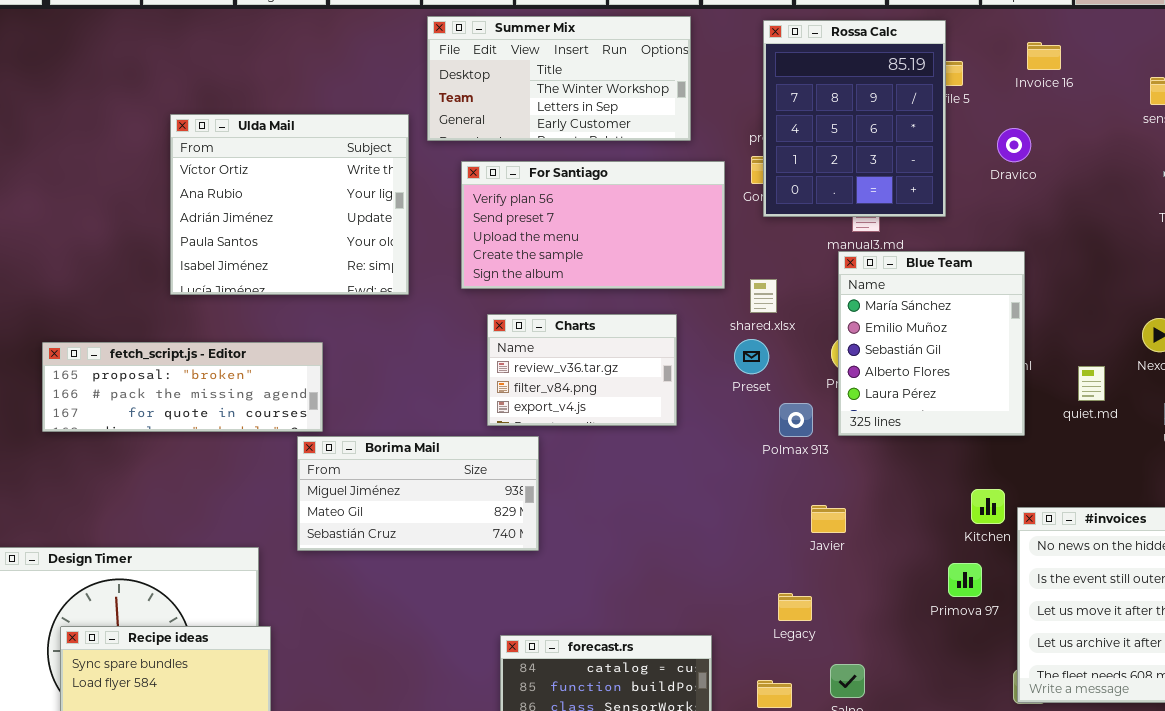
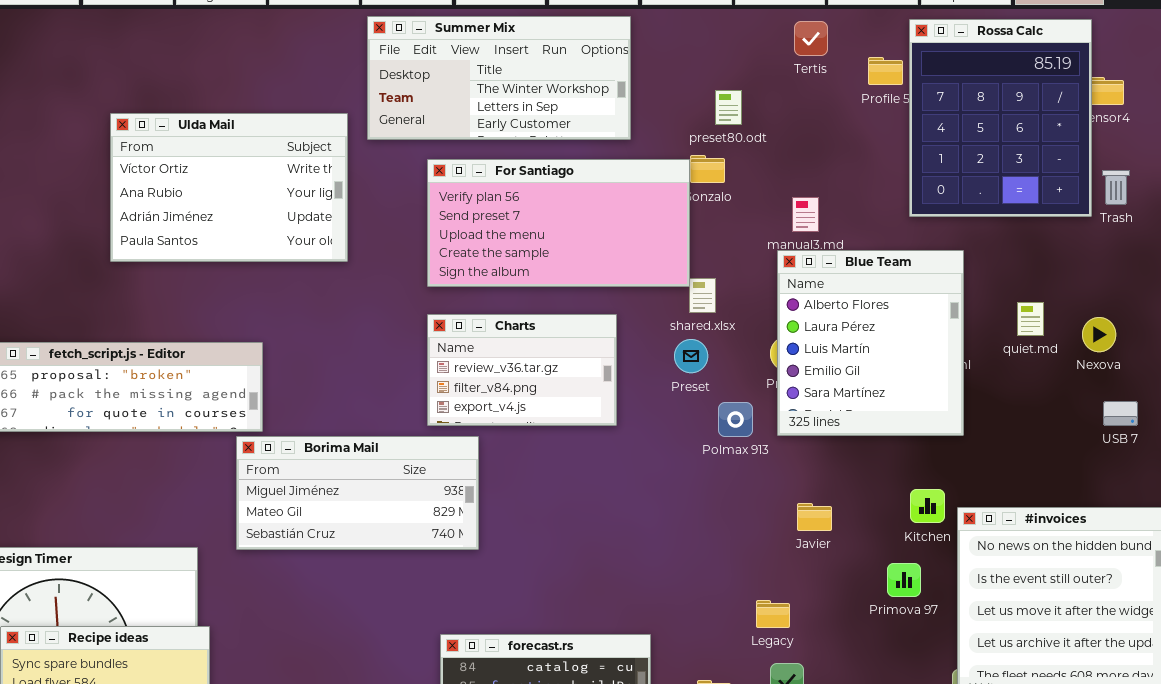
Rossa Calc: [763,20,946,217] -> [909,19,1092,217], moved
Ulda Mail: [170,114,409,295] -> [110,113,348,262], resized
For Santiago: [461,161,725,289] -> [427,159,690,287], moved
Blue Team: [838,251,1025,436] -> [777,250,964,436], scrolled down 3 rows
quiet.md: [1078,366,1105,401] -> [1017,302,1044,336], moved
Javier: [811,505,846,533] -> [797,503,832,531], moved
Legacy: [778,593,812,621] -> [756,600,790,628], moved

